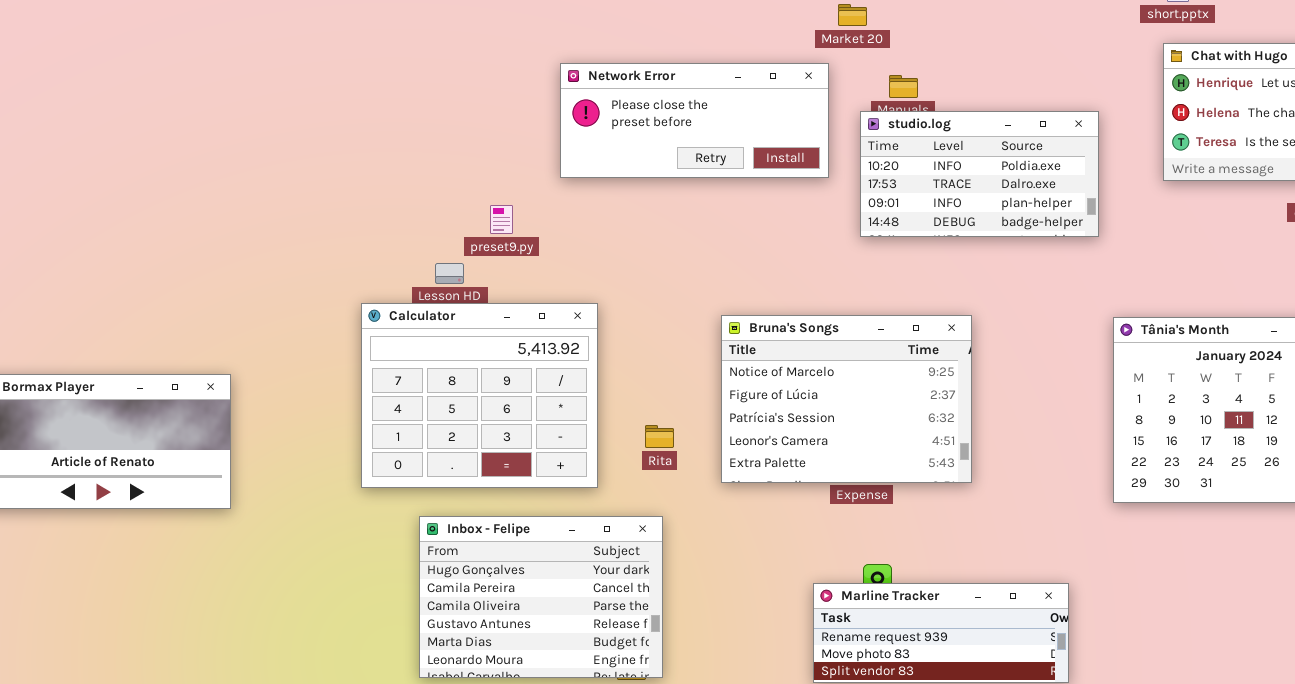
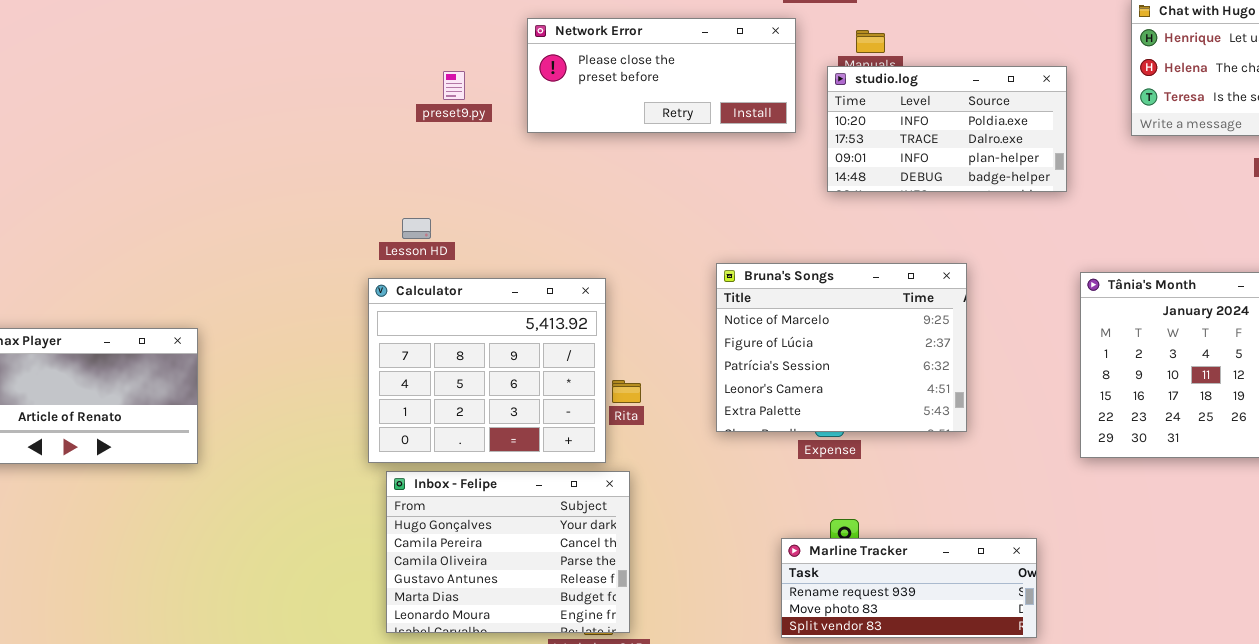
preset9.py: [490,205,513,234] -> [443,71,465,100], moved
Calculator: [361,303,598,488] -> [368,278,606,463], moved
Bruna's Songs: [721,315,972,483] -> [716,263,967,432], moved

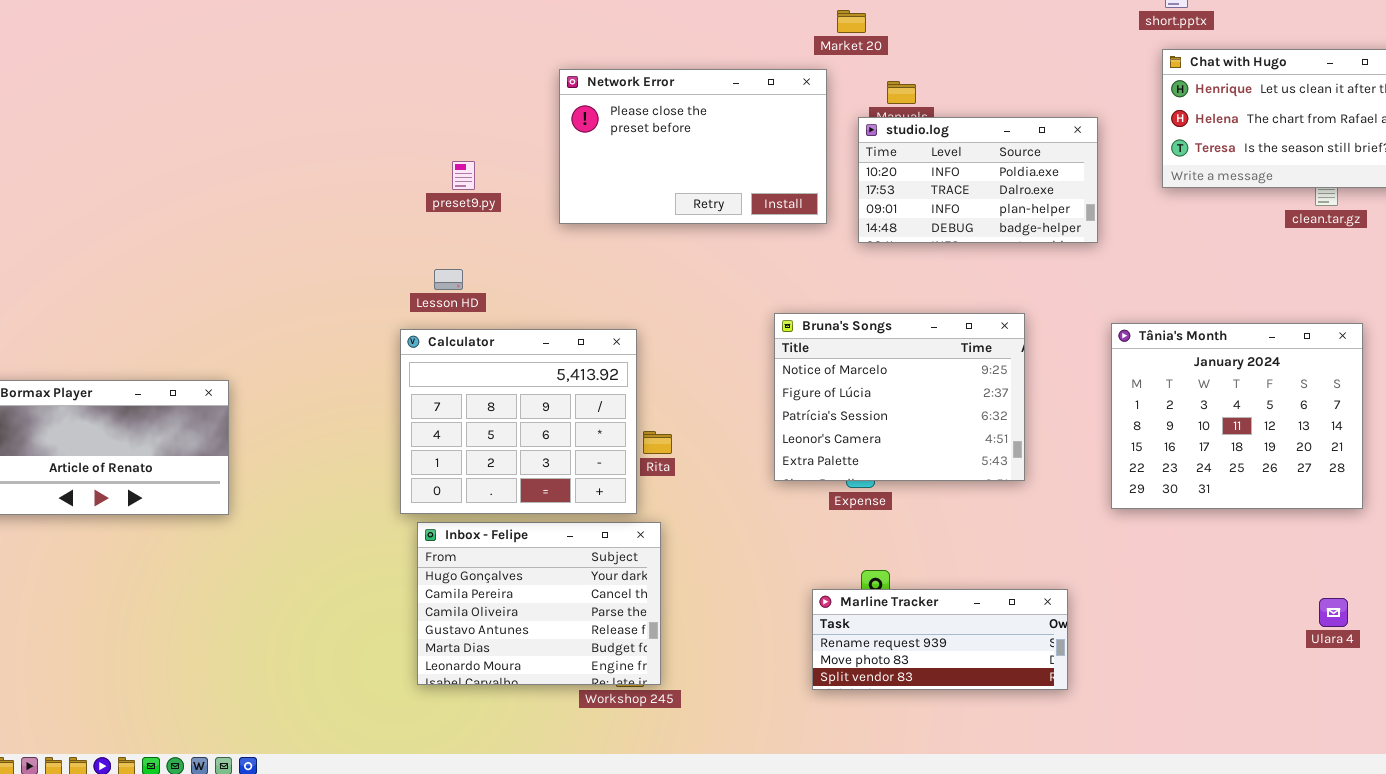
Network Error: [527,18,796,133] -> [559,69,827,224], resized
preset9.py: [443,71,465,100] -> [452,161,475,190], moved
Bruna's Songs: [716,263,967,432] -> [774,313,1025,481], moved

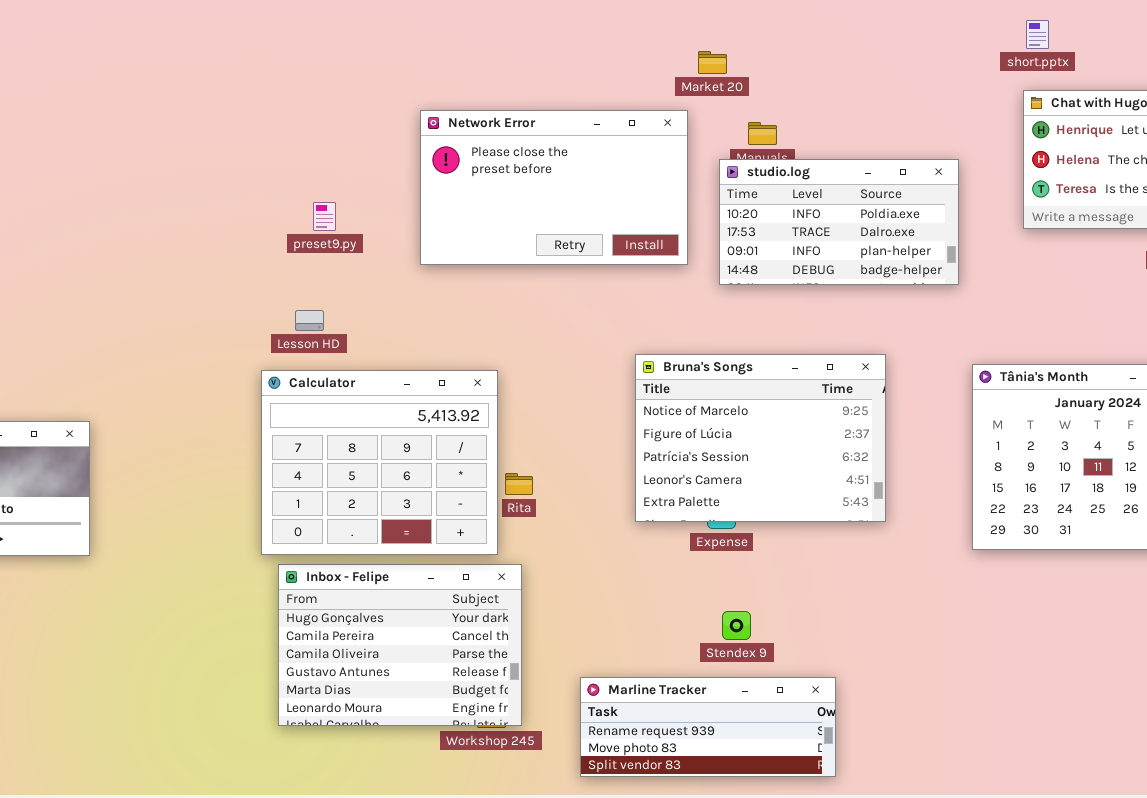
Marline Tracker: [812,589,1068,690] -> [580,677,836,777], moved

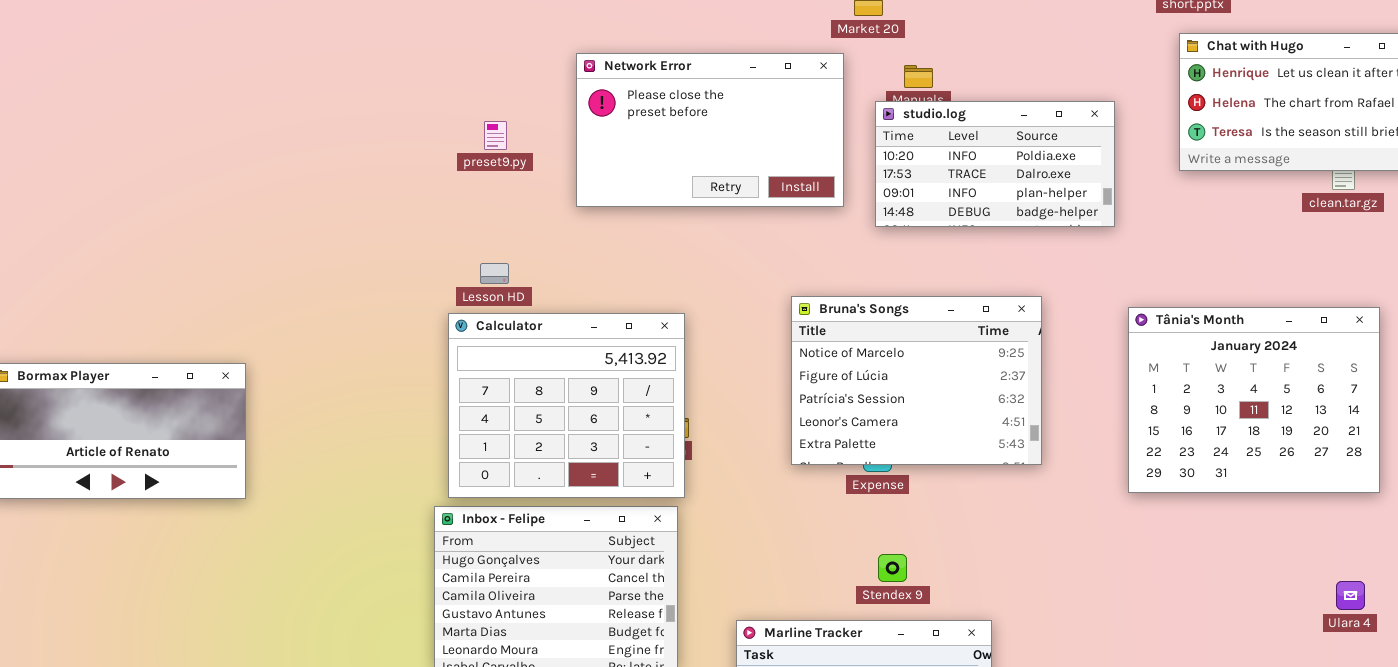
preset9.py: [313,202,336,231] -> [484,121,507,150], moved
Lesson HD: [295,310,324,331] -> [480,263,509,284], moved
Calculator: [261,370,498,555] -> [448,313,685,498], moved

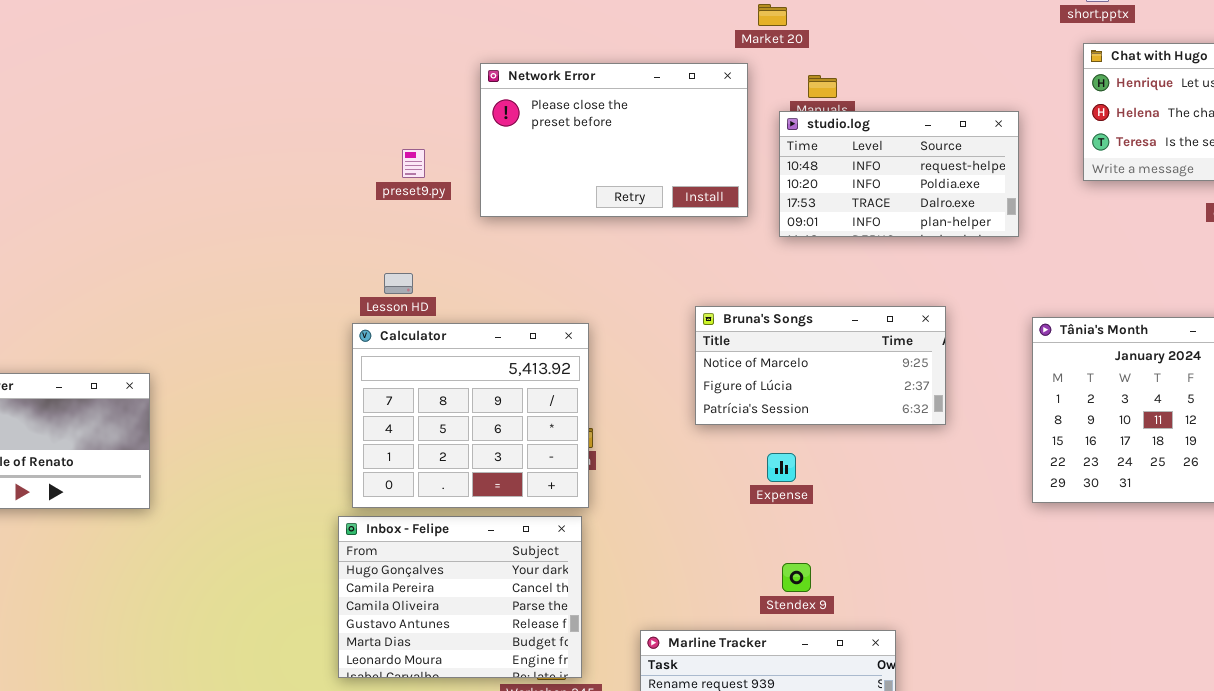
studio.log: [875,101,1115,227] -> [779,111,1019,237], scrolled up 1 row
preset9.py: [484,121,507,150] -> [402,149,425,178], moved
Bruna's Songs: [791,296,1042,465] -> [695,306,946,425], resized

